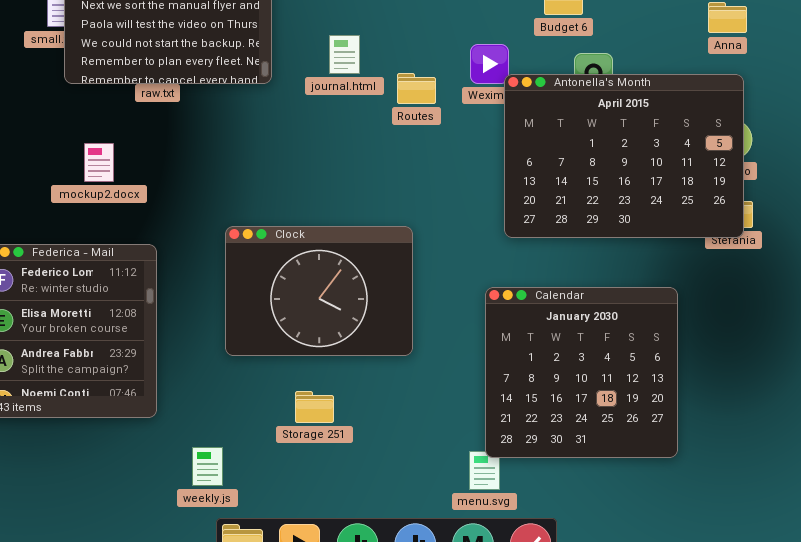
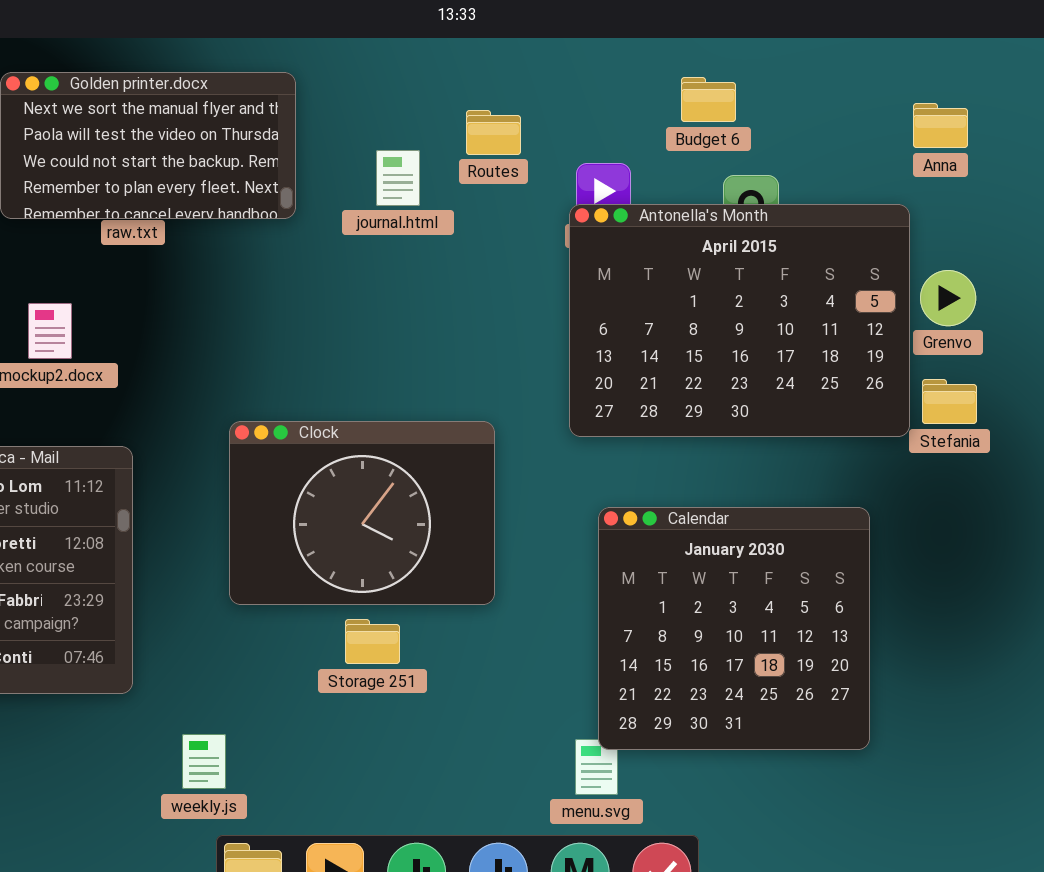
Routes: [397,73,436,104] -> [466,110,521,155], moved
Antonella's Month: [504,74,744,238] -> [569,204,910,437], moved
Storage 251: [295,391,334,423] -> [345,619,400,664], moved

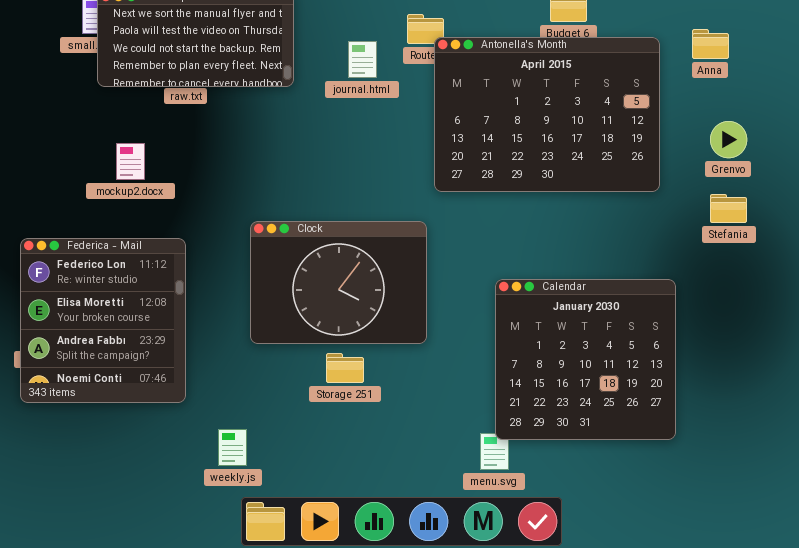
Anna: [913,103,968,148] -> [692,29,729,59], moved
Antonella's Month: [569,204,910,437] -> [434,37,660,192], moved

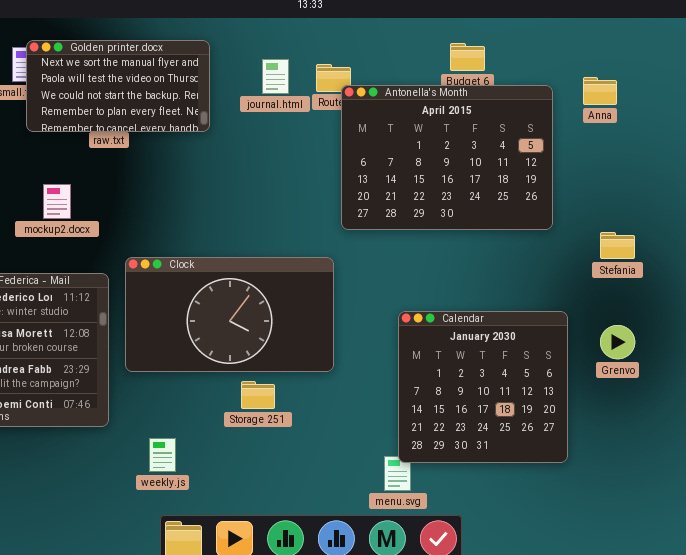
journal.html: [348,41,377,78] -> [262,59,289,94], moved
Grenvo: [710,121,747,158] -> [600,325,635,359], moved
Clock: [250,221,427,344] -> [125,257,334,372], resized
weekly.js: [218,429,247,466] -> [149,438,176,472], moved

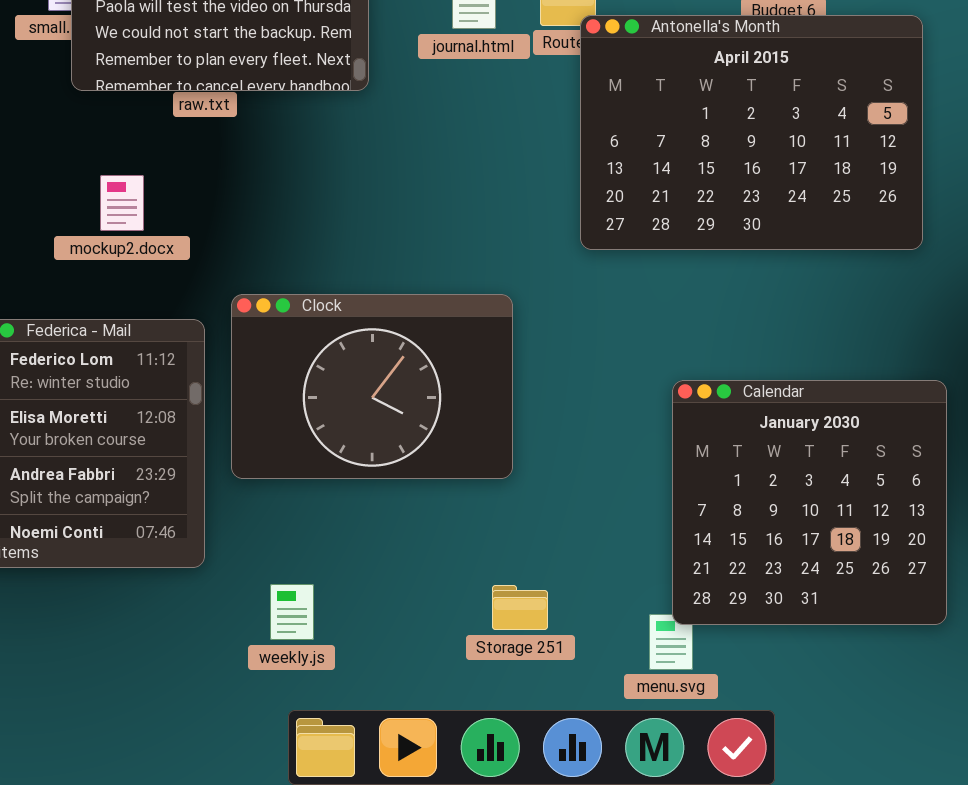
Clock: [125,257,334,372] -> [231,294,513,479], resized
Storage 251: [241,381,275,409] -> [492,585,548,630], moved

